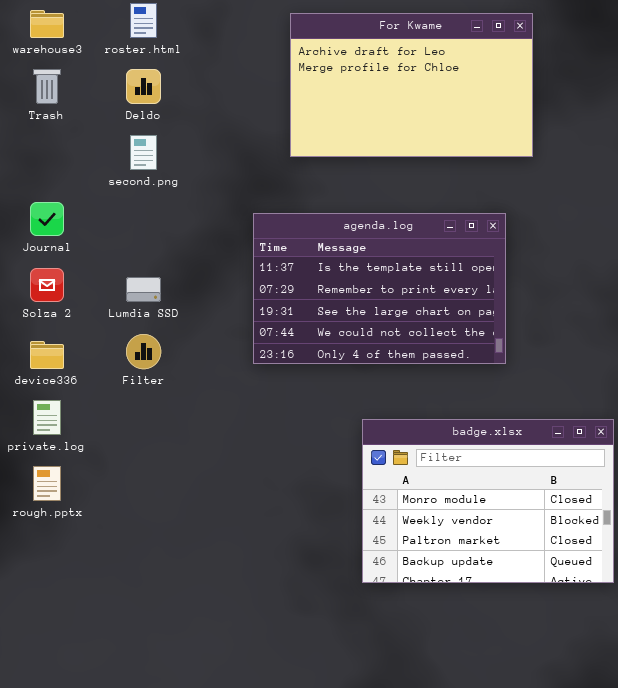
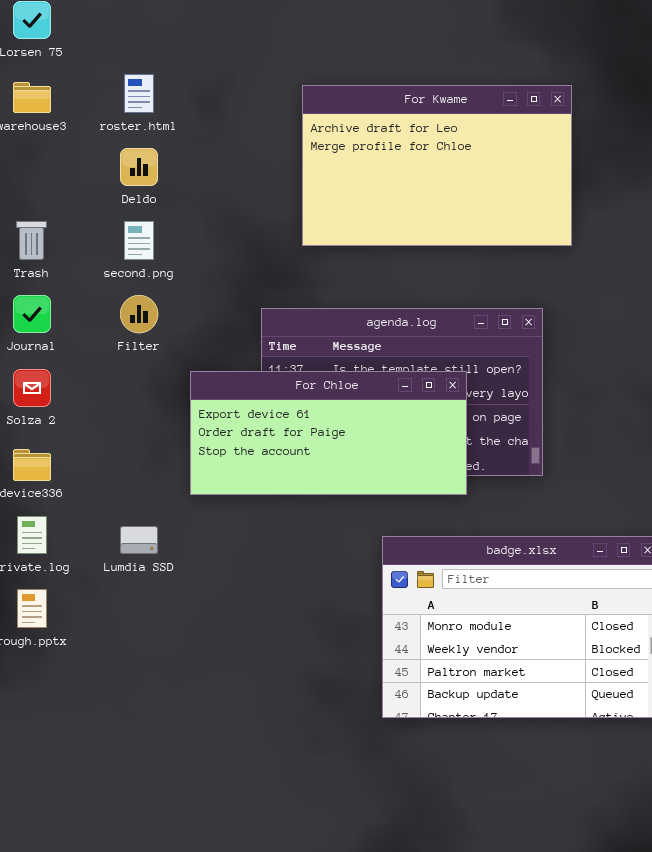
Trash: [33,69,61,104] -> [16,221,47,260], moved
For Chloe: none -> [190,371,467,495], opened
Lumdia SSD: [126,277,161,302] -> [120,526,158,554], moved
Filter: [126,334,161,369] -> [120,295,158,333], moved

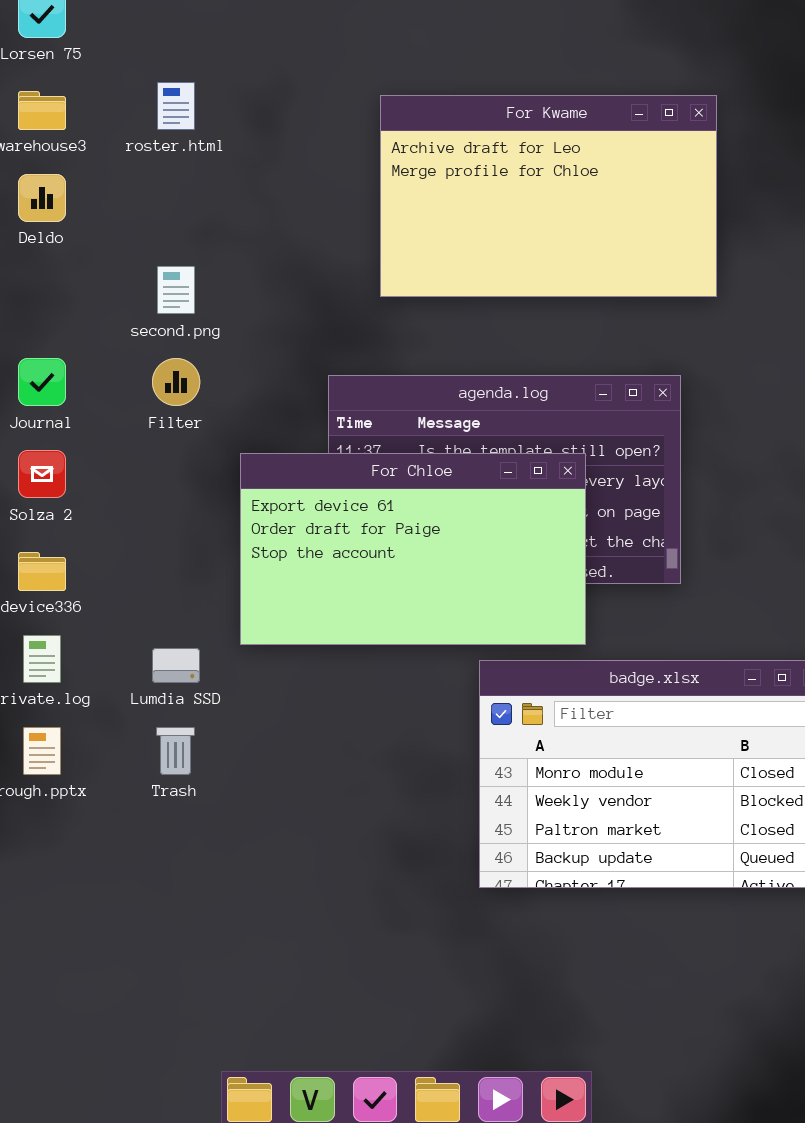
Deldo: [120,148,158,186] -> [18,174,66,222], moved
Trash: [16,221,47,260] -> [156,727,195,775], moved
For Chloe: [190,371,467,495] -> [240,453,586,645], resized

